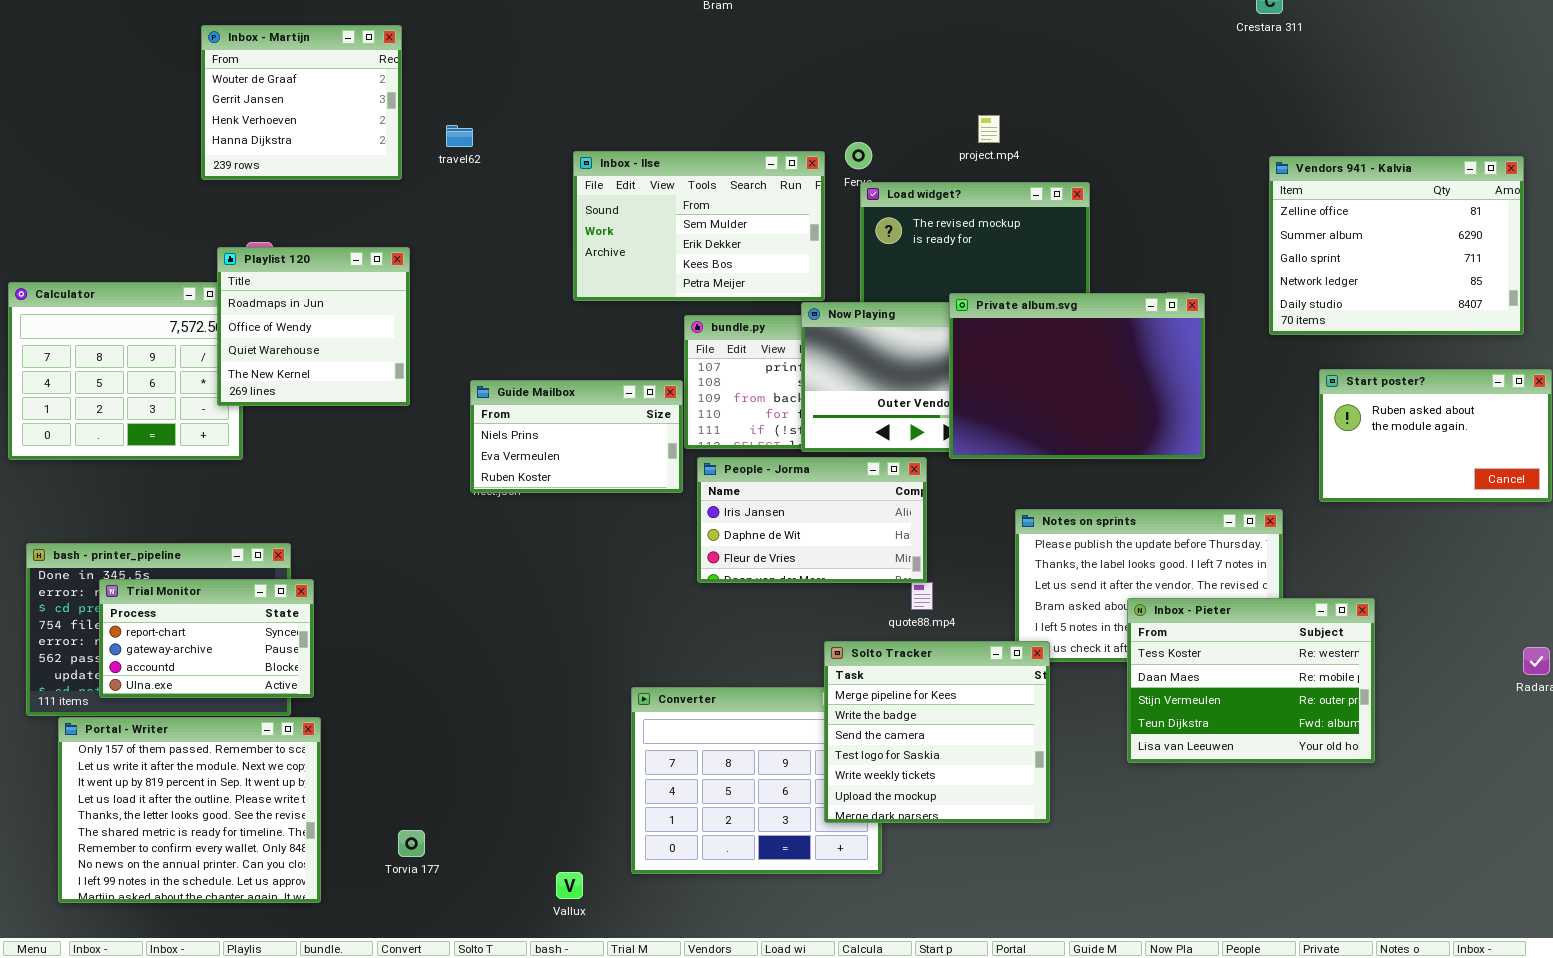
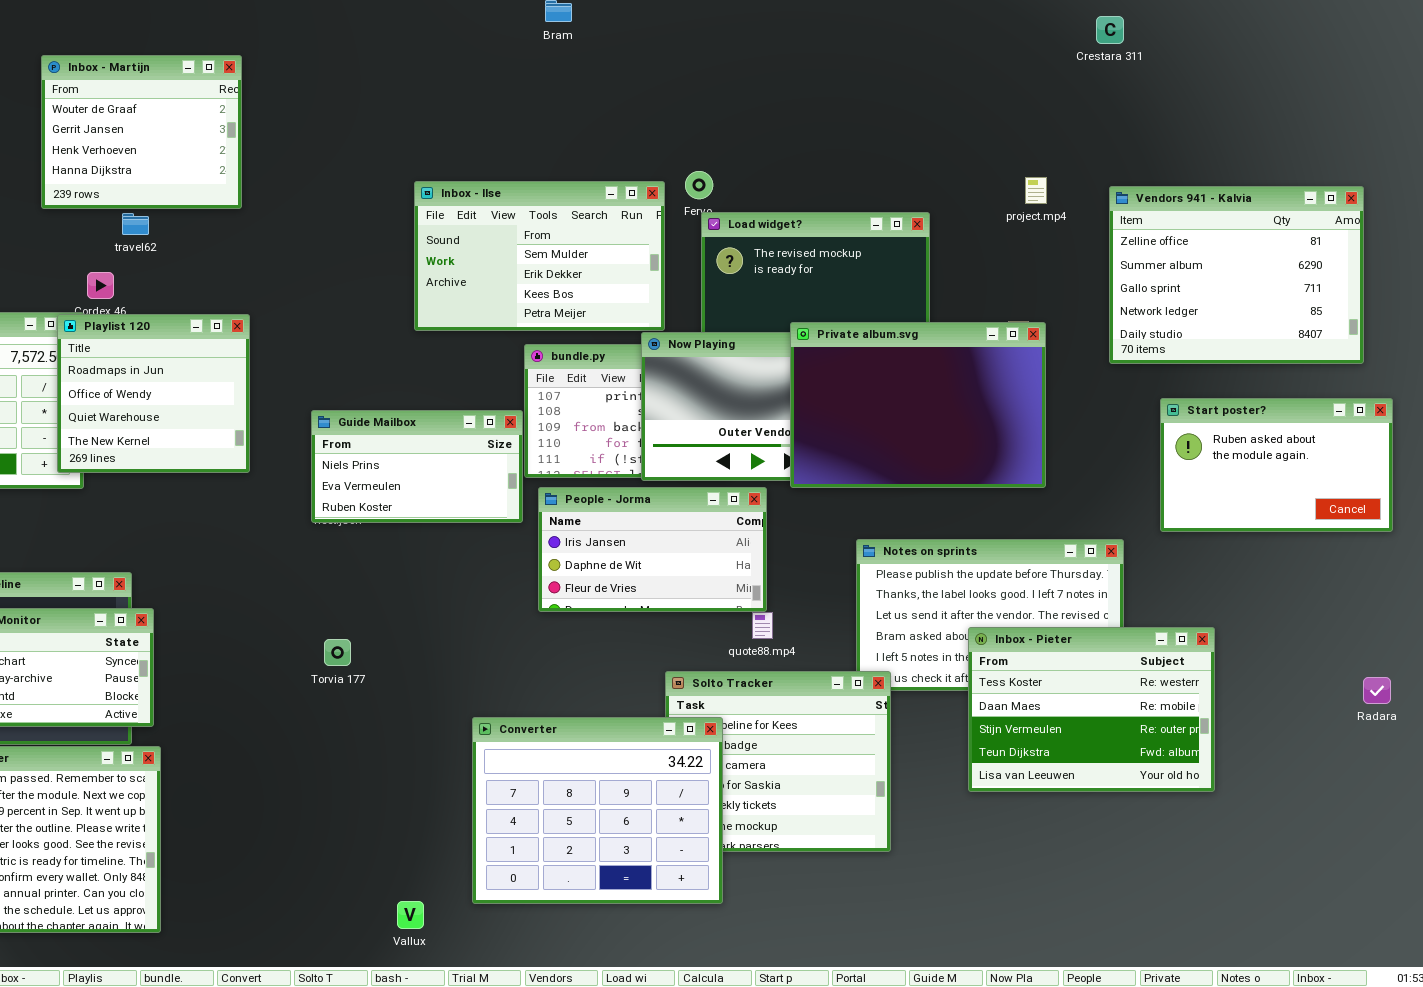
project.mp4: [978,115,1000,143] -> [1025,177,1047,204], moved
travel62: [446,125,473,147] -> [122,213,149,235], moved
Playlist 120: [217,247,410,406] -> [57,314,250,473], moved
Converter: [631,687,882,874] -> [472,717,723,904], raised
Torvia 177: [398,830,425,857] -> [324,639,351,666], moved

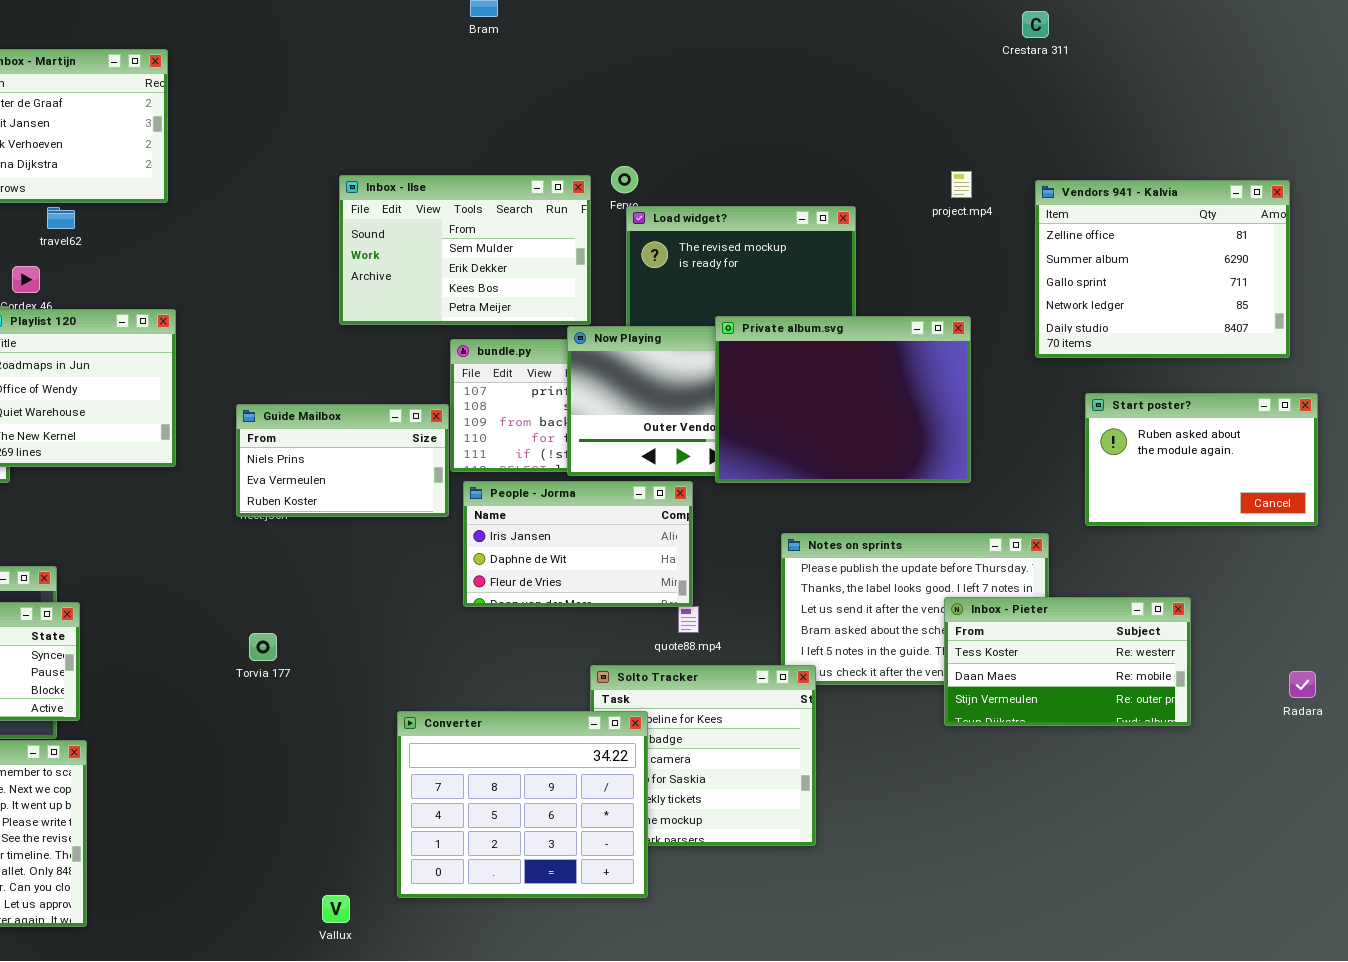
Inbox - Pieter: [968,627,1215,792] -> [944,597,1191,726], moved, resized

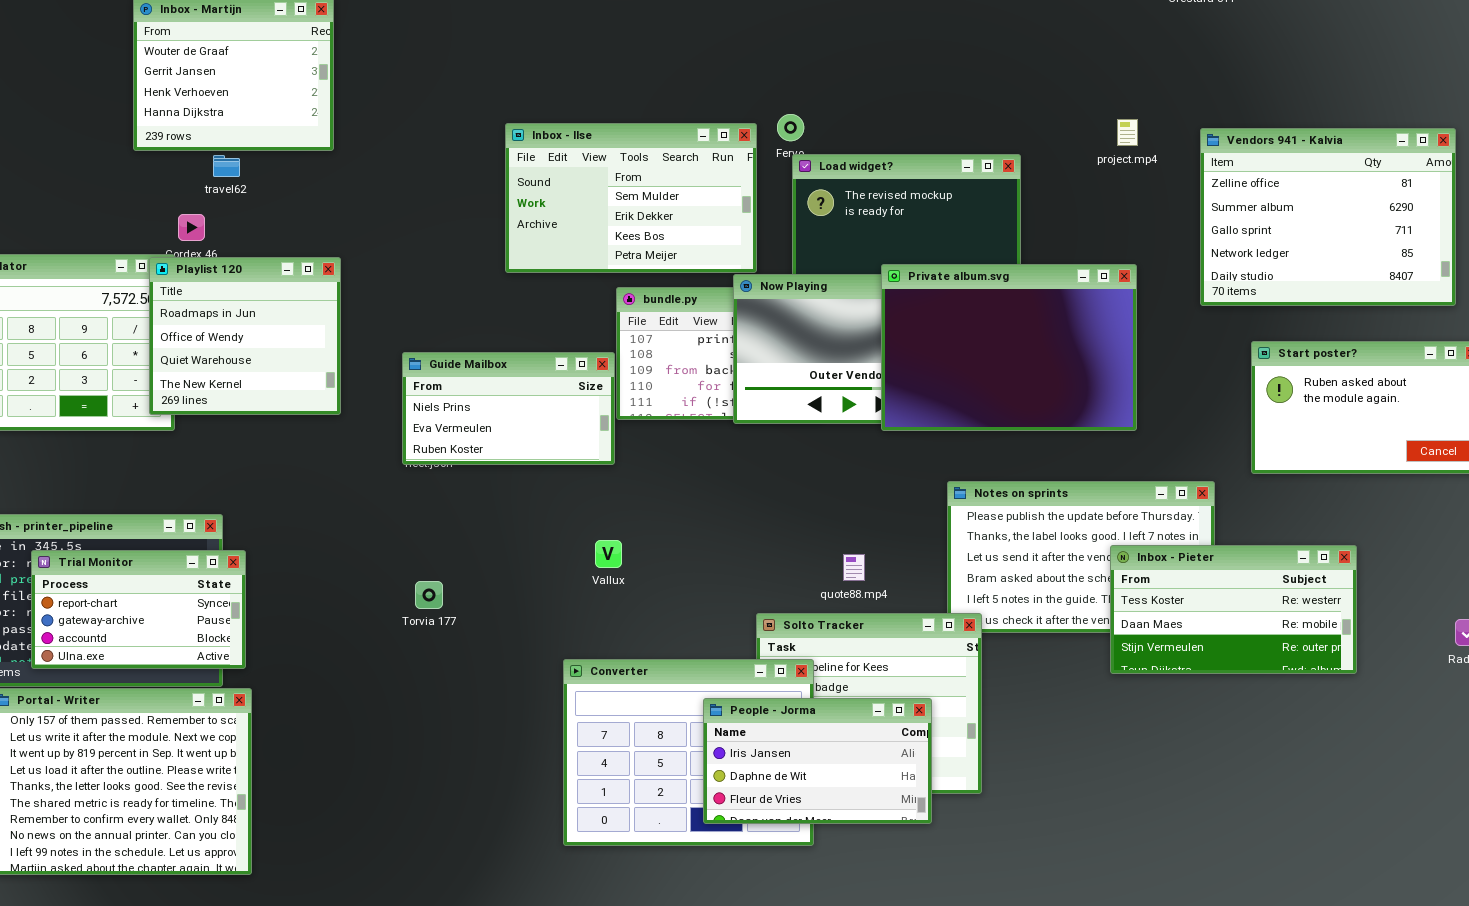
People - Jorma: [463,481,693,607] -> [703,698,932,824], moved
Vallux: [322,895,350,923] -> [595,540,622,568], moved

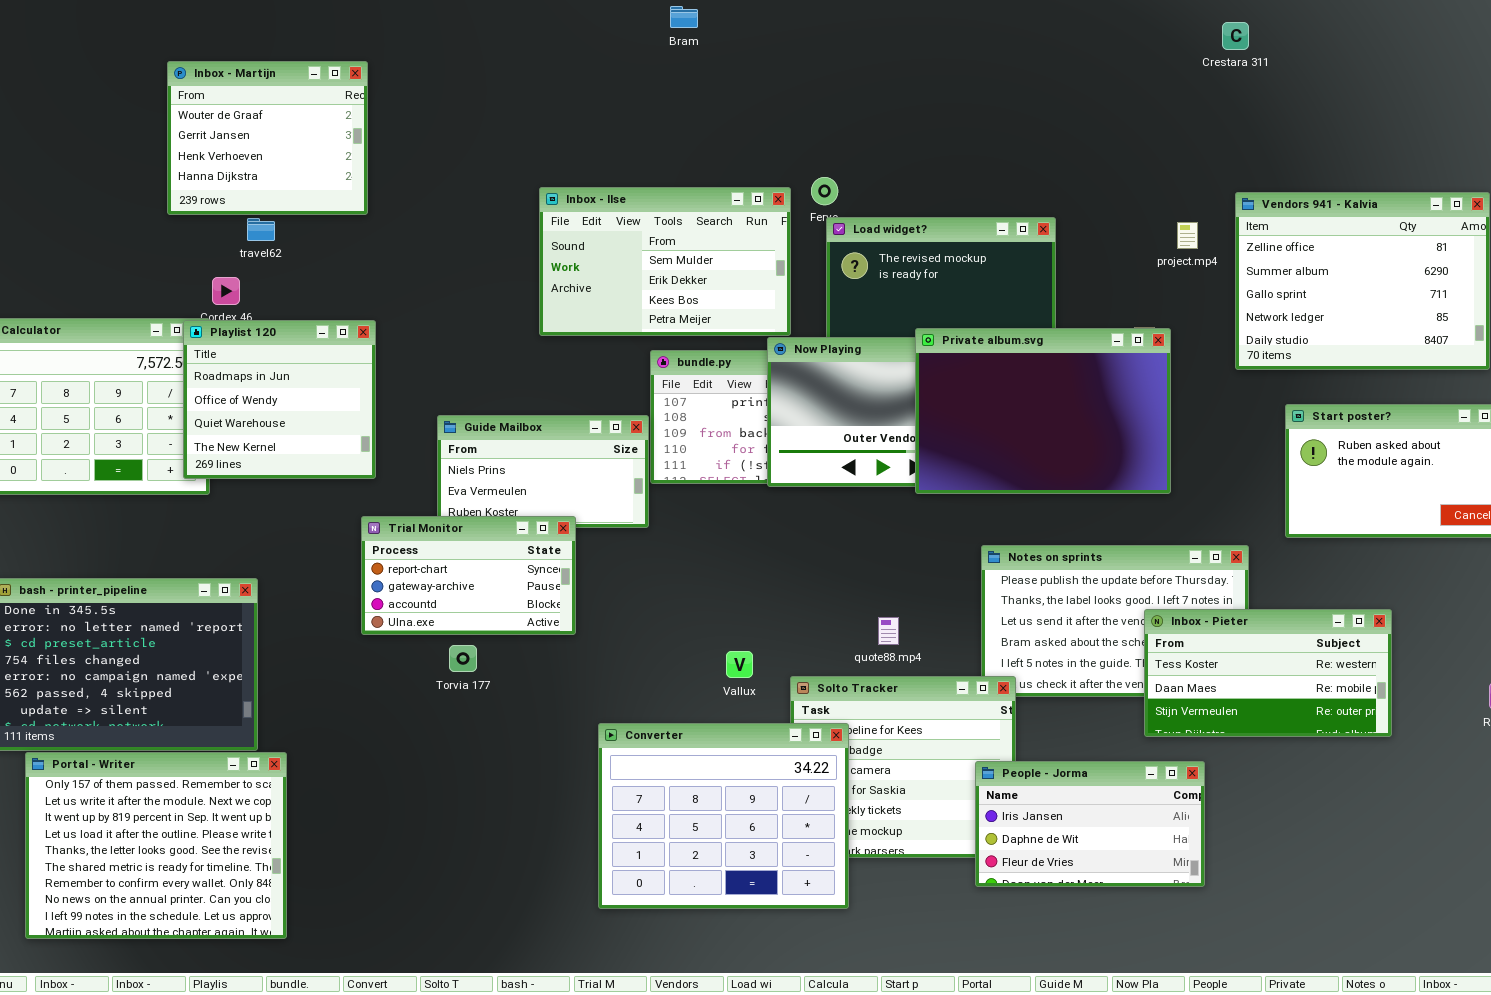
project.mp4: [1117,119,1138,146] -> [1177,222,1198,249], moved
Vallux: [595,540,622,568] -> [726,651,753,678], moved
Trial Monitor: [31,550,246,669] -> [361,516,576,635], moved
People - Jorma: [703,698,932,824] -> [975,761,1205,887], moved

